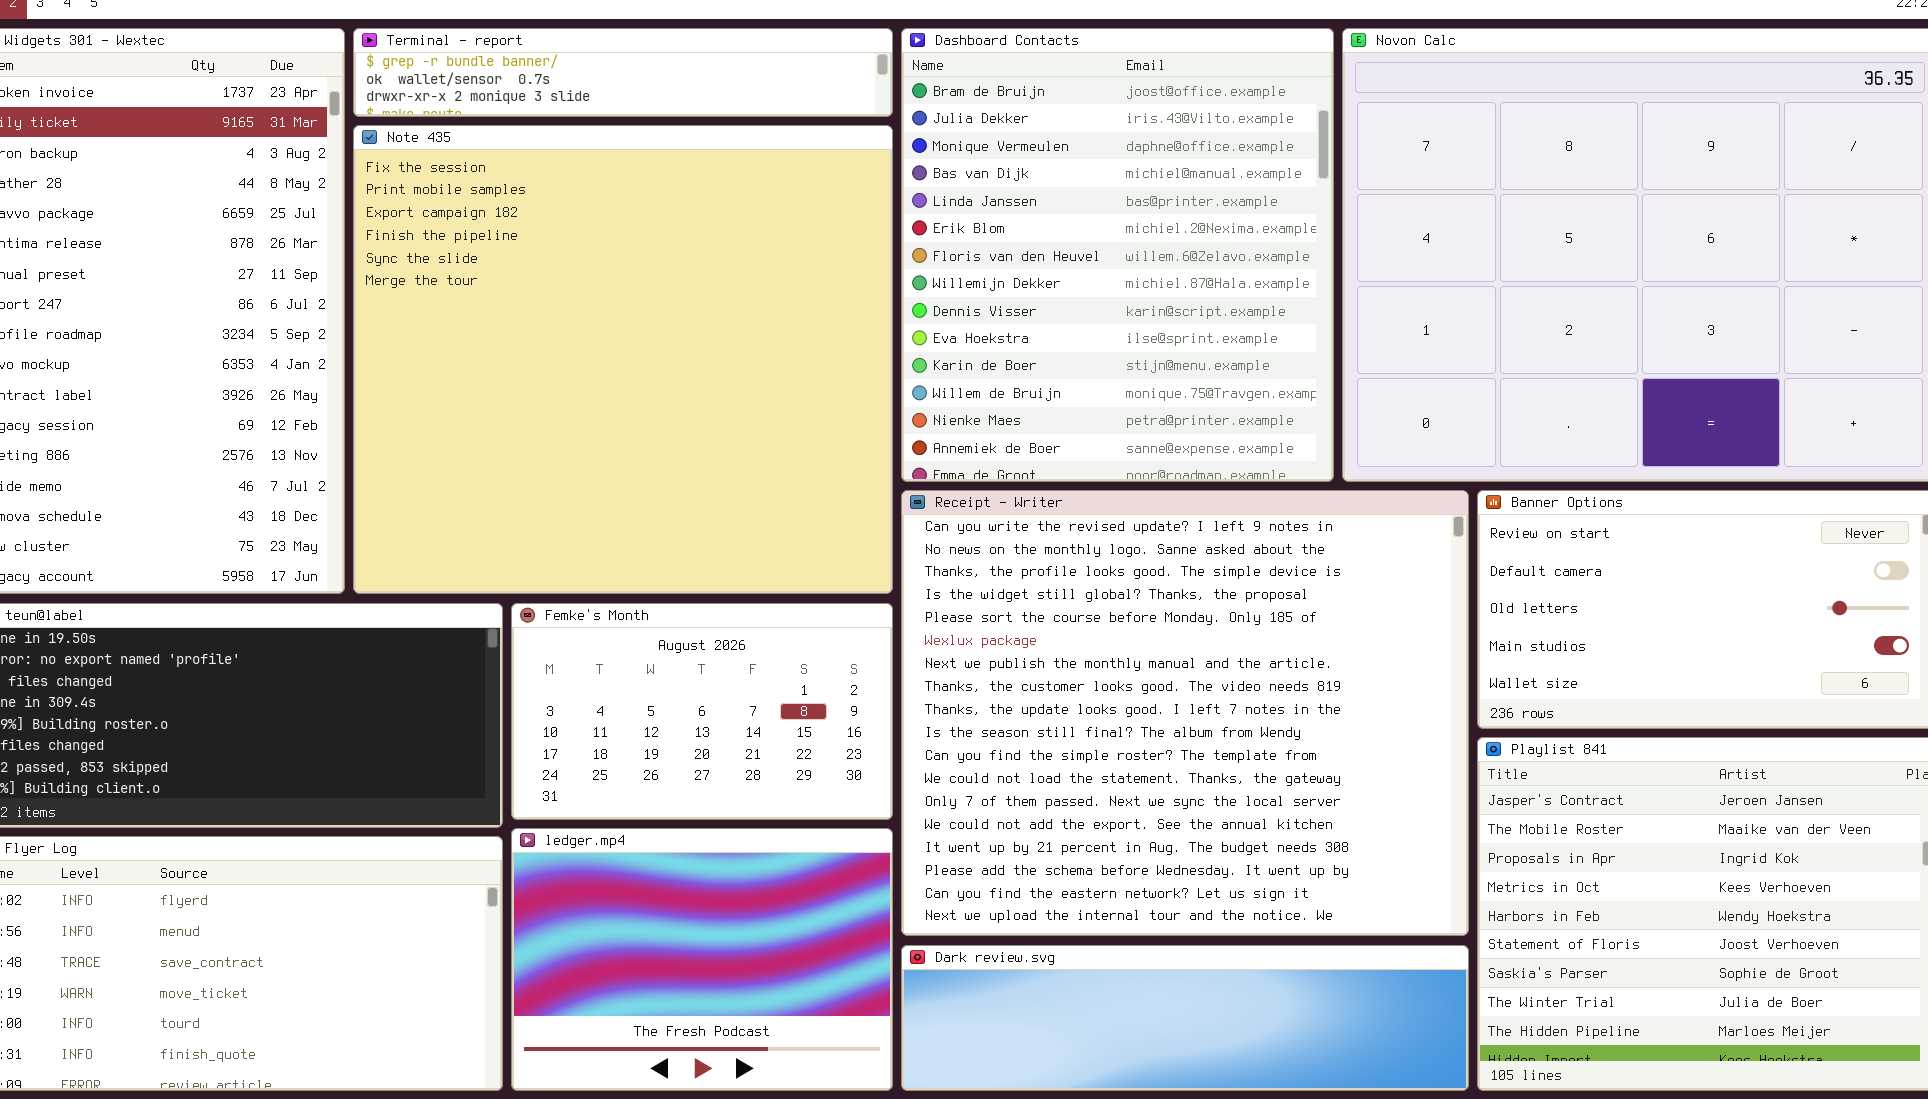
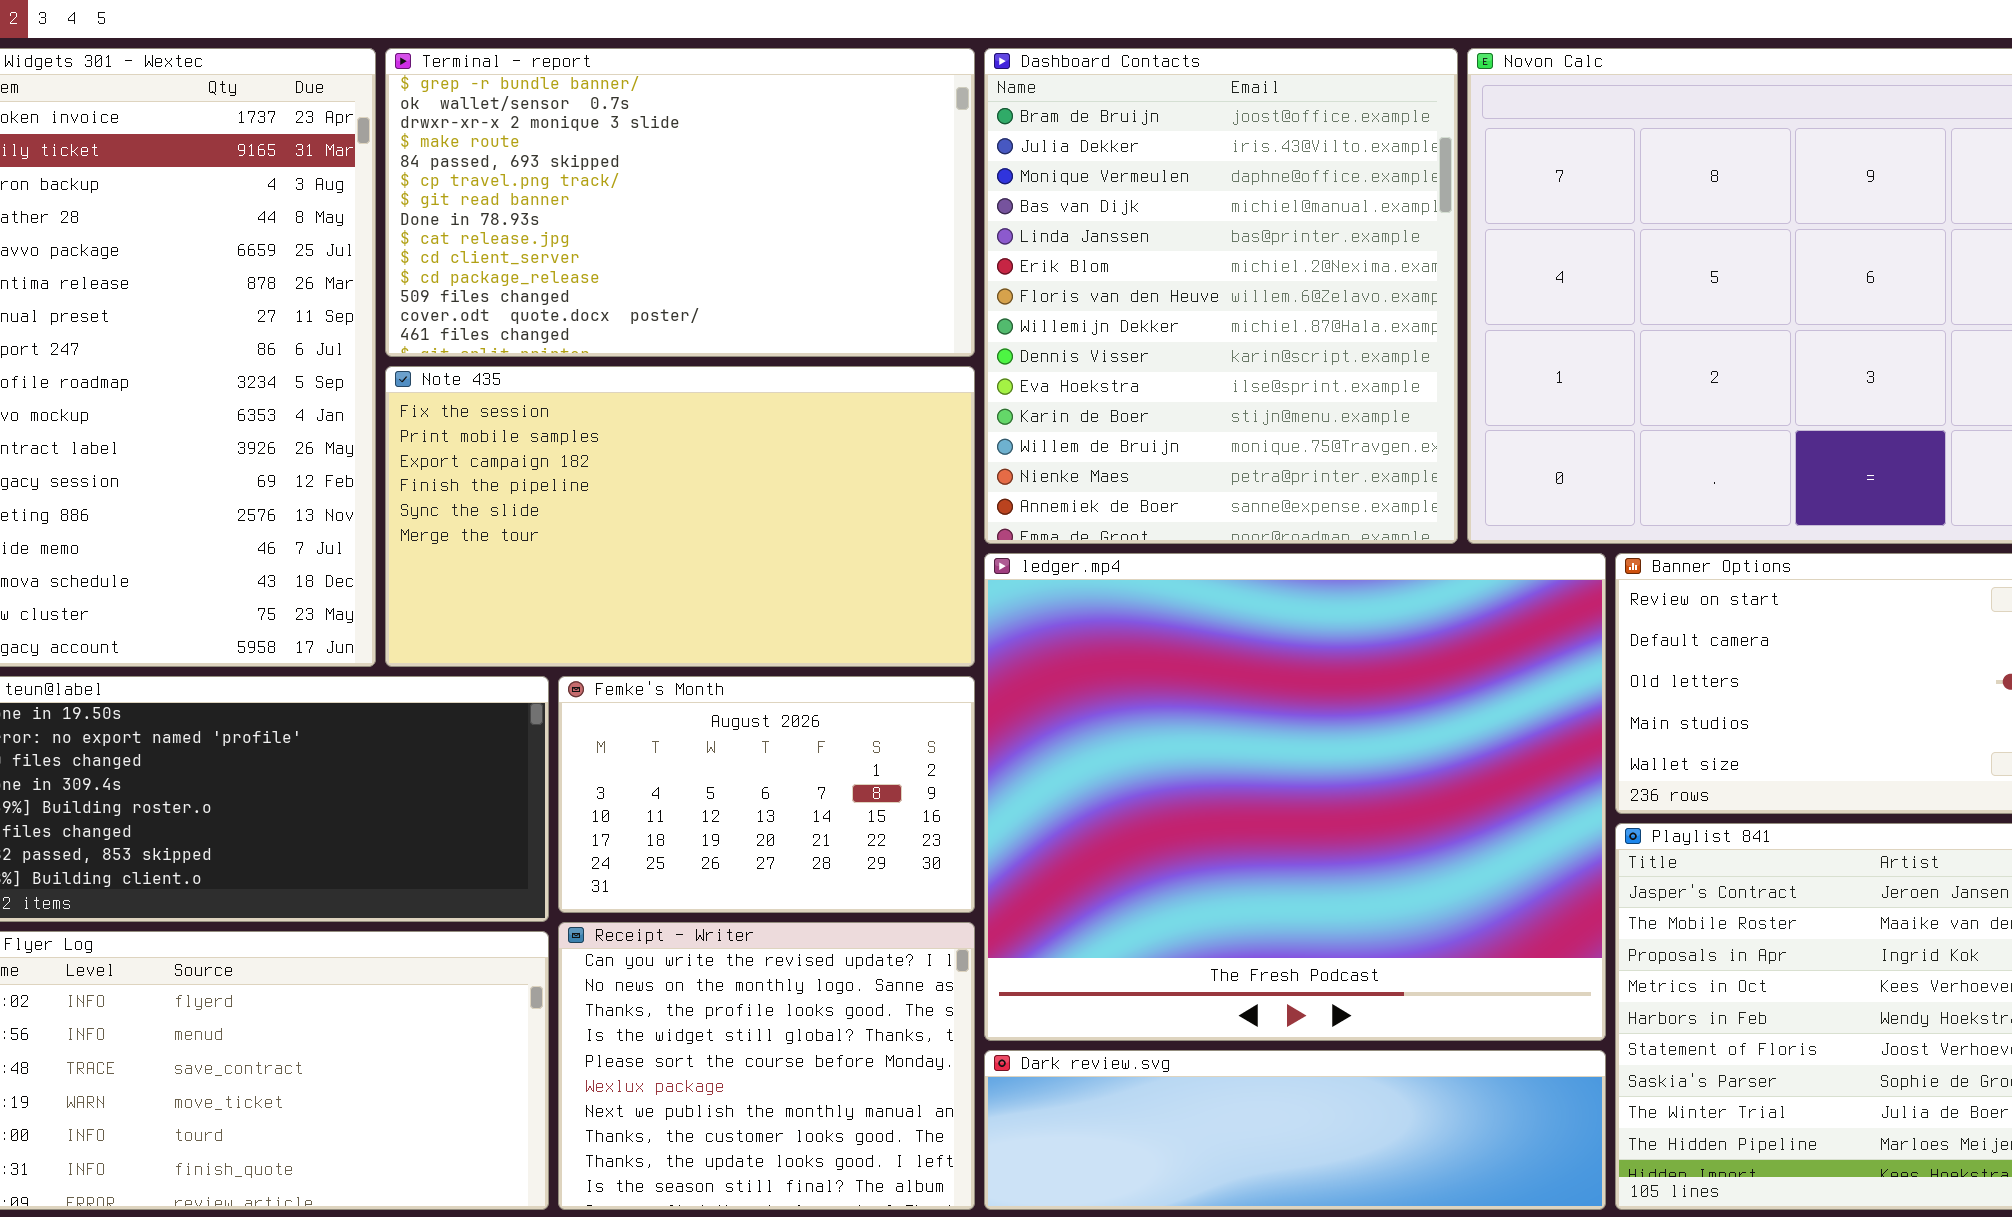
Terminal - report: [353,28,893,117] -> [385,48,975,357], resized
Note 435: [353,125,893,594] -> [385,366,975,667], resized
Receipt - Writer: [901,490,1469,936] -> [558,922,975,1210], moved, resized
ledger.mp4: [511,828,893,1091] -> [984,553,1606,1041], moved, resized

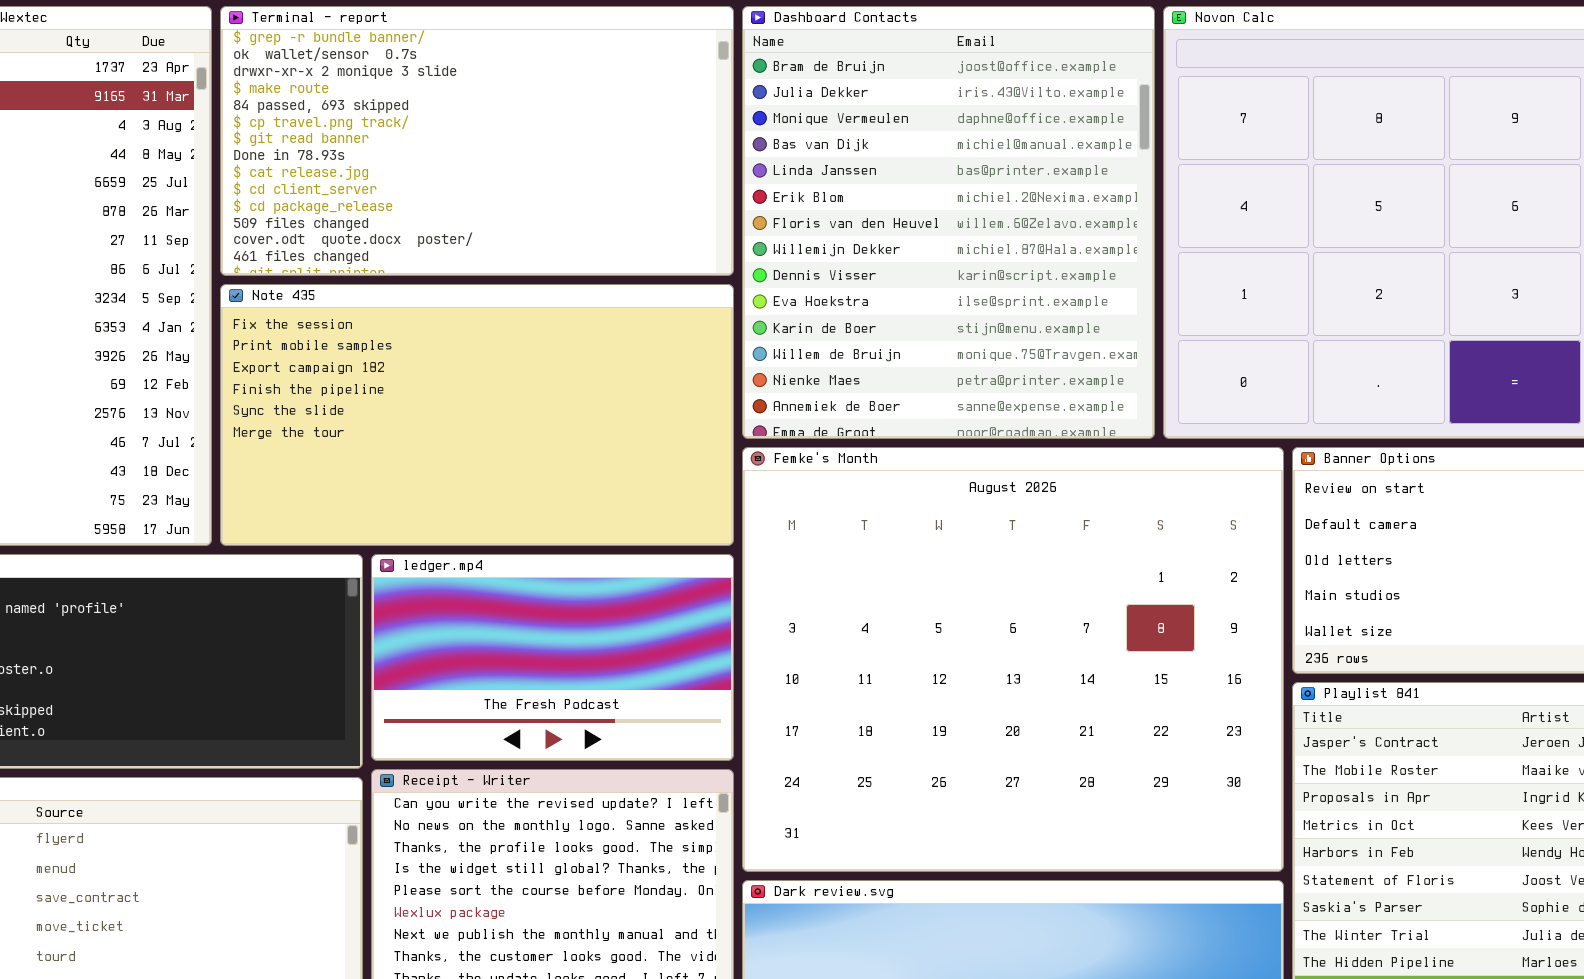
ledger.mp4: [984,553,1606,1041] -> [371,554,734,761], moved, resized
Femke's Month: [558,676,975,913] -> [742,447,1284,872], moved, resized

